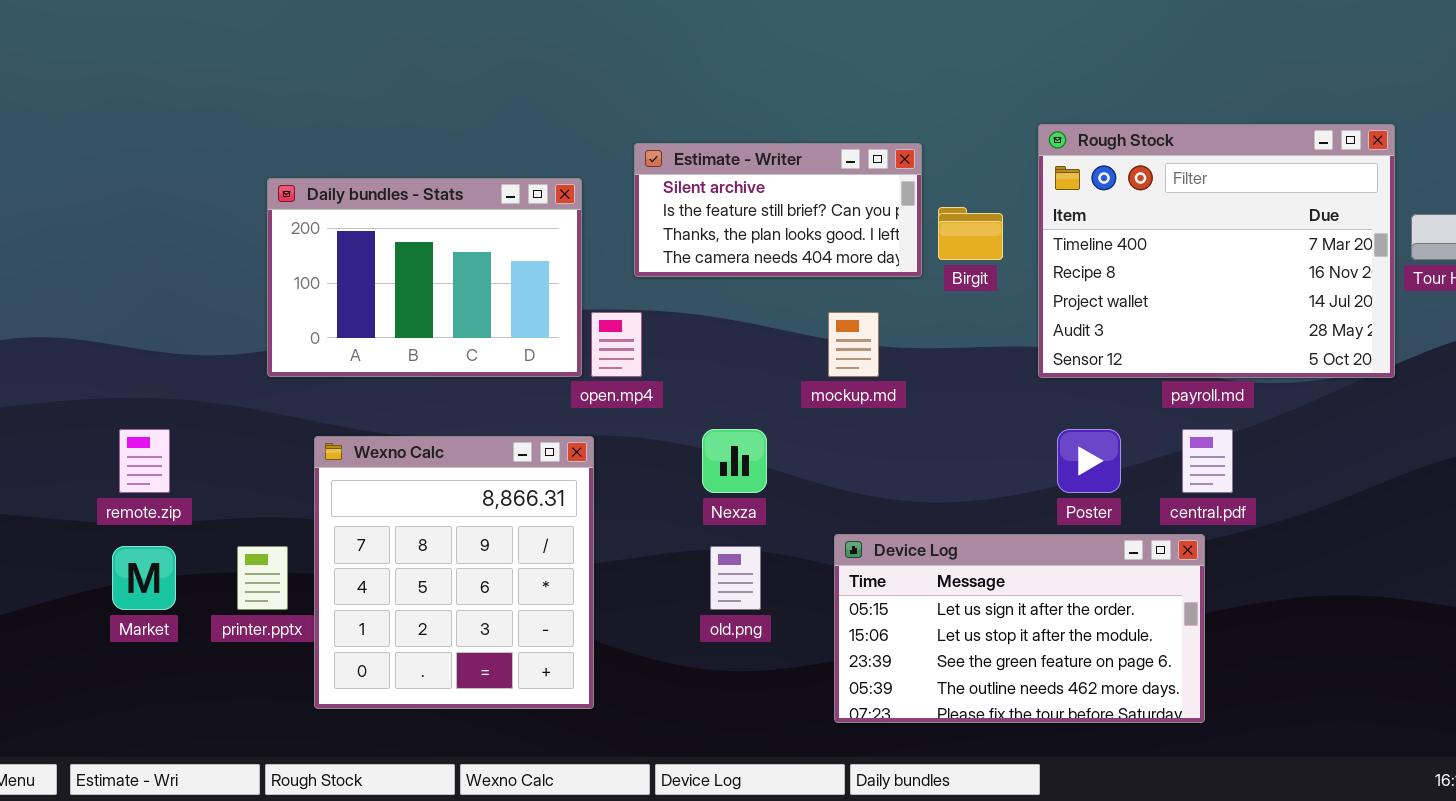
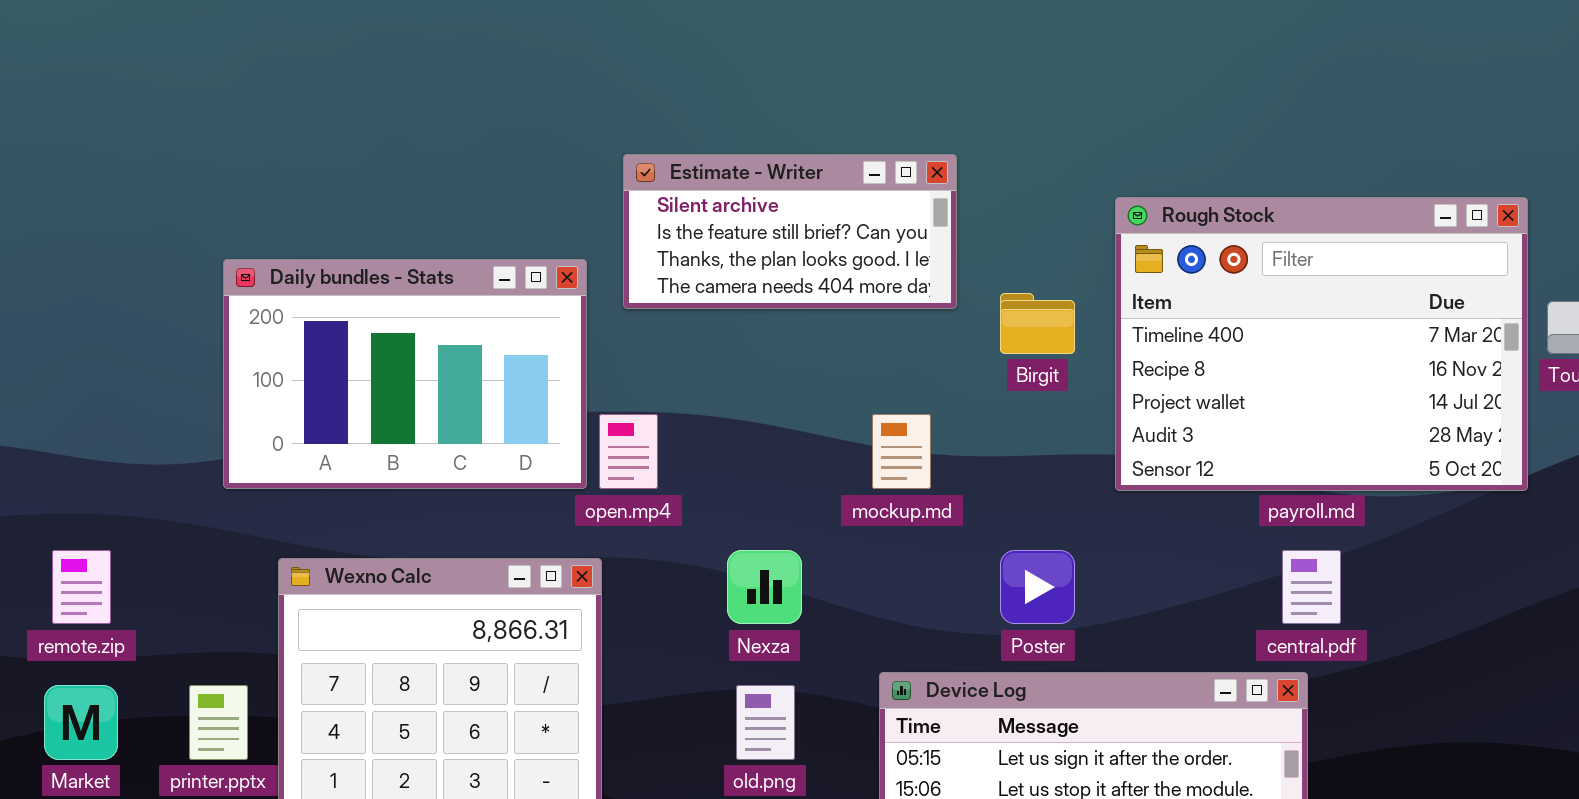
Estimate - Writer: [634,143,922,277] -> [623,154,957,309], moved
Poster: [1057,429,1121,493] -> [1000,550,1075,624], moved

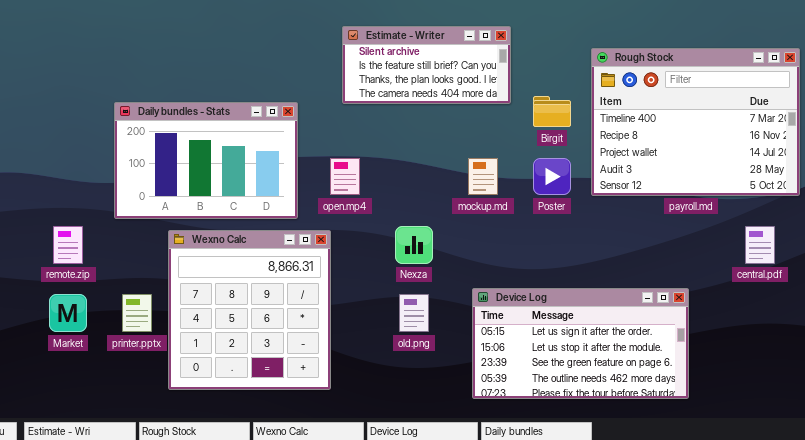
Daily bundles - Stats: [223,259,587,489] -> [114,102,298,219], moved
Poster: [1000,550,1075,624] -> [533,158,571,195], moved
central.pdf: [1282,550,1341,624] -> [745,226,775,264], moved

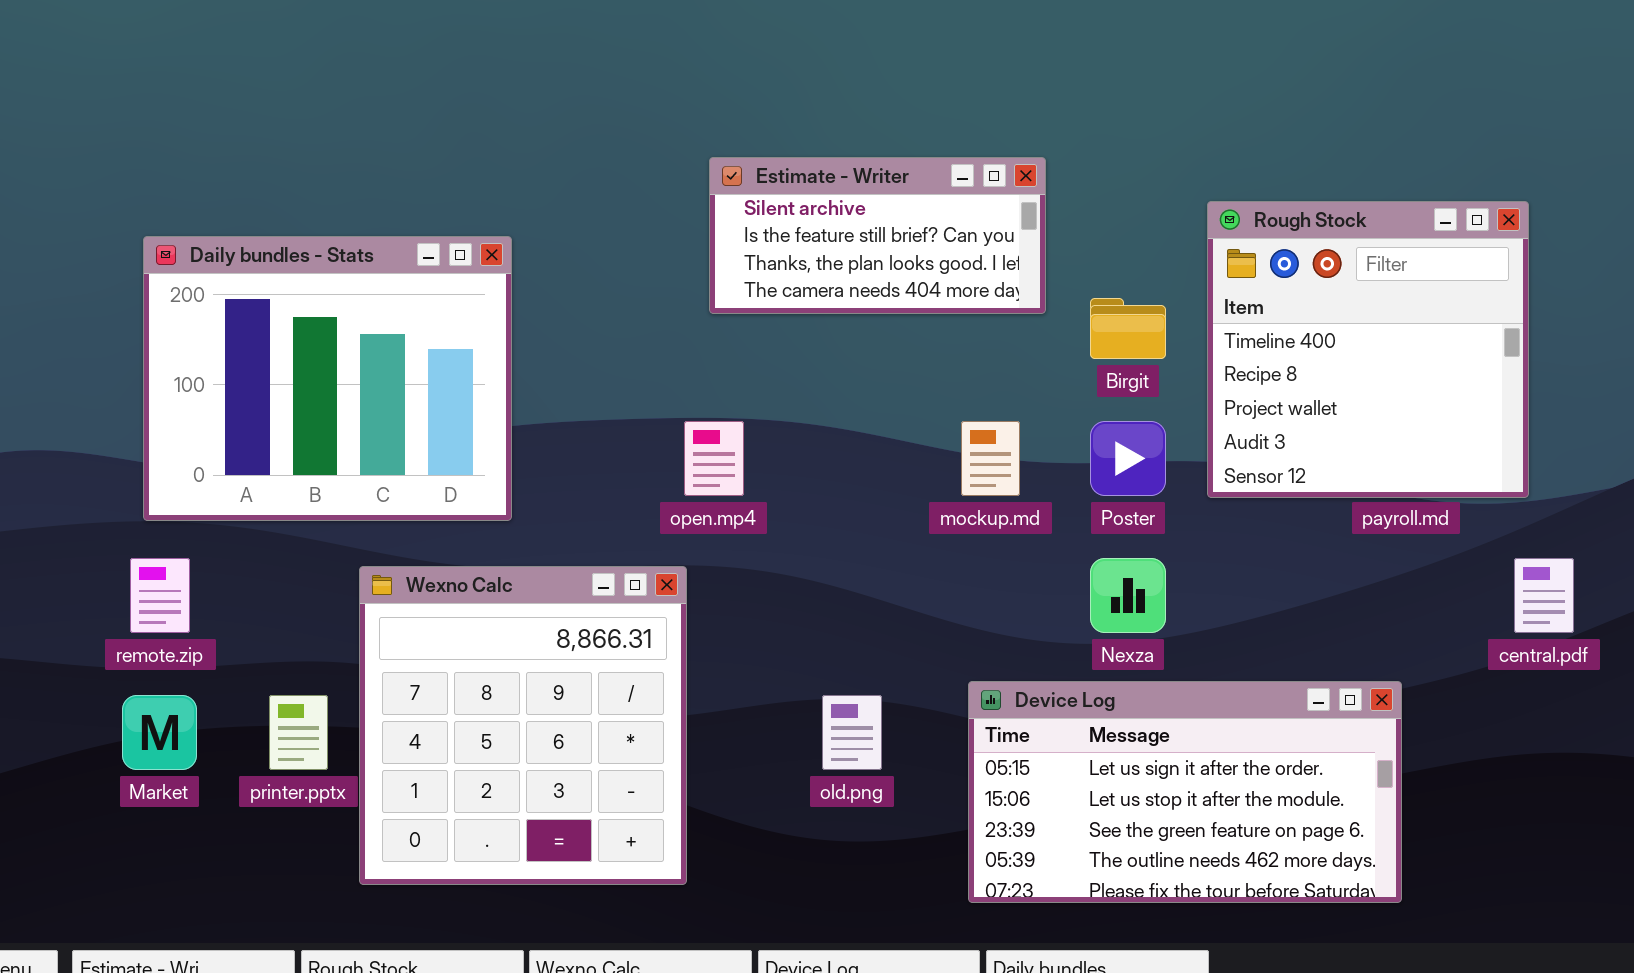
Rough Stock: [591,48,800,196] -> [1207,201,1529,498], resized
Daily bundles - Stats: [114,102,298,219] -> [143,236,512,521], moved, resized
Nexza: [395,226,433,264] -> [1090,558,1166,633], moved

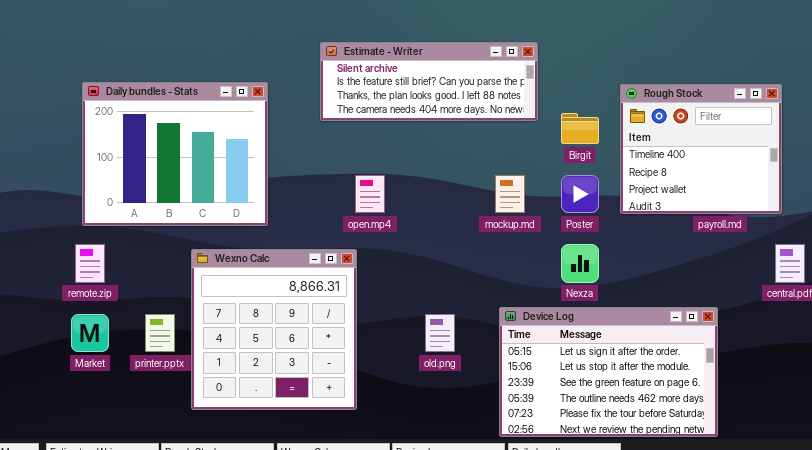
Estimate - Writer: [709,157,1046,314] -> [320,42,538,121], resized
Rough Stock: [1207,201,1529,498] -> [620,84,782,214], resized
Device Log: [968,681,1402,903] -> [499,307,718,437], resized

